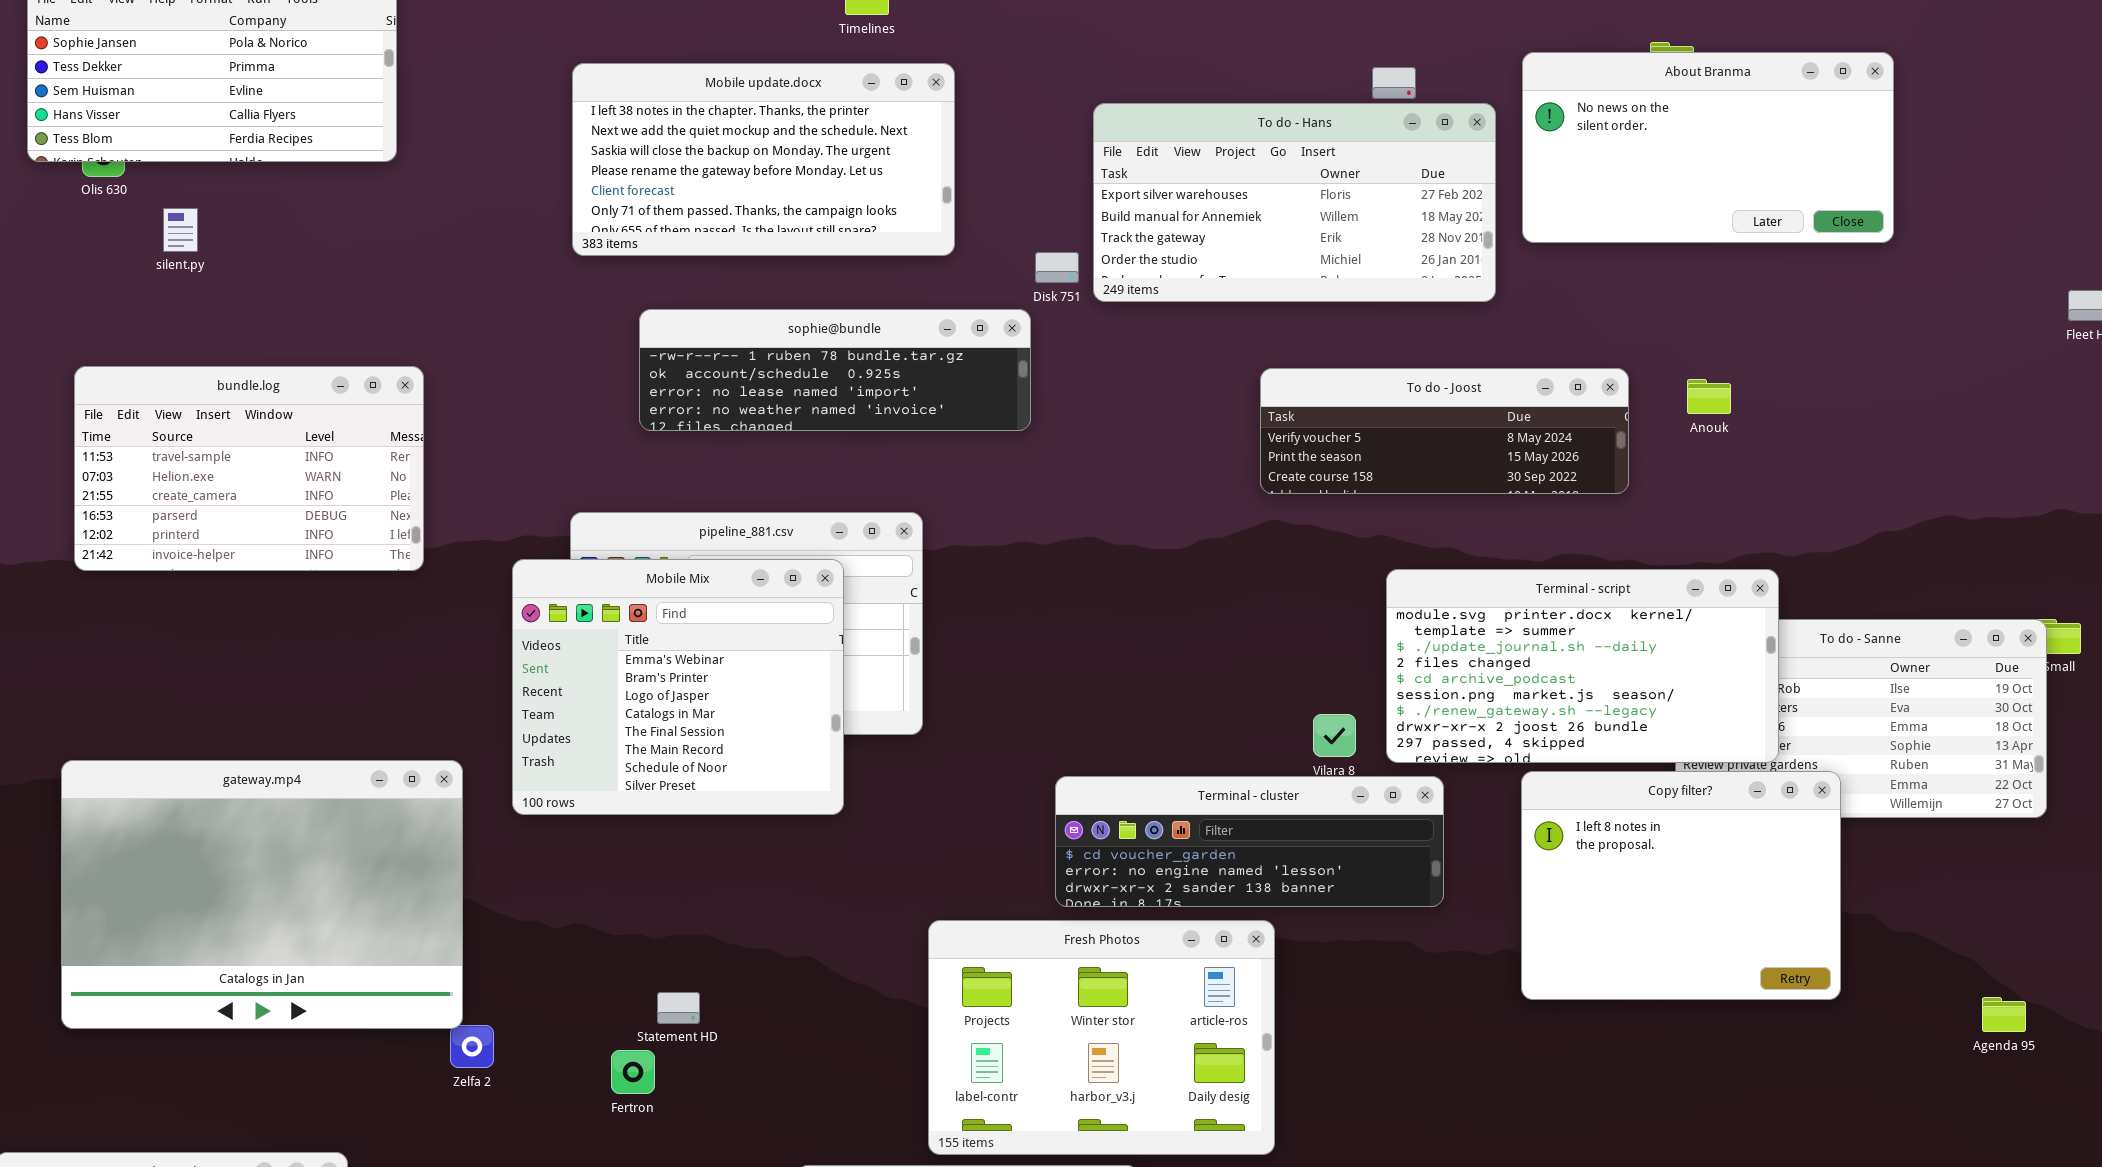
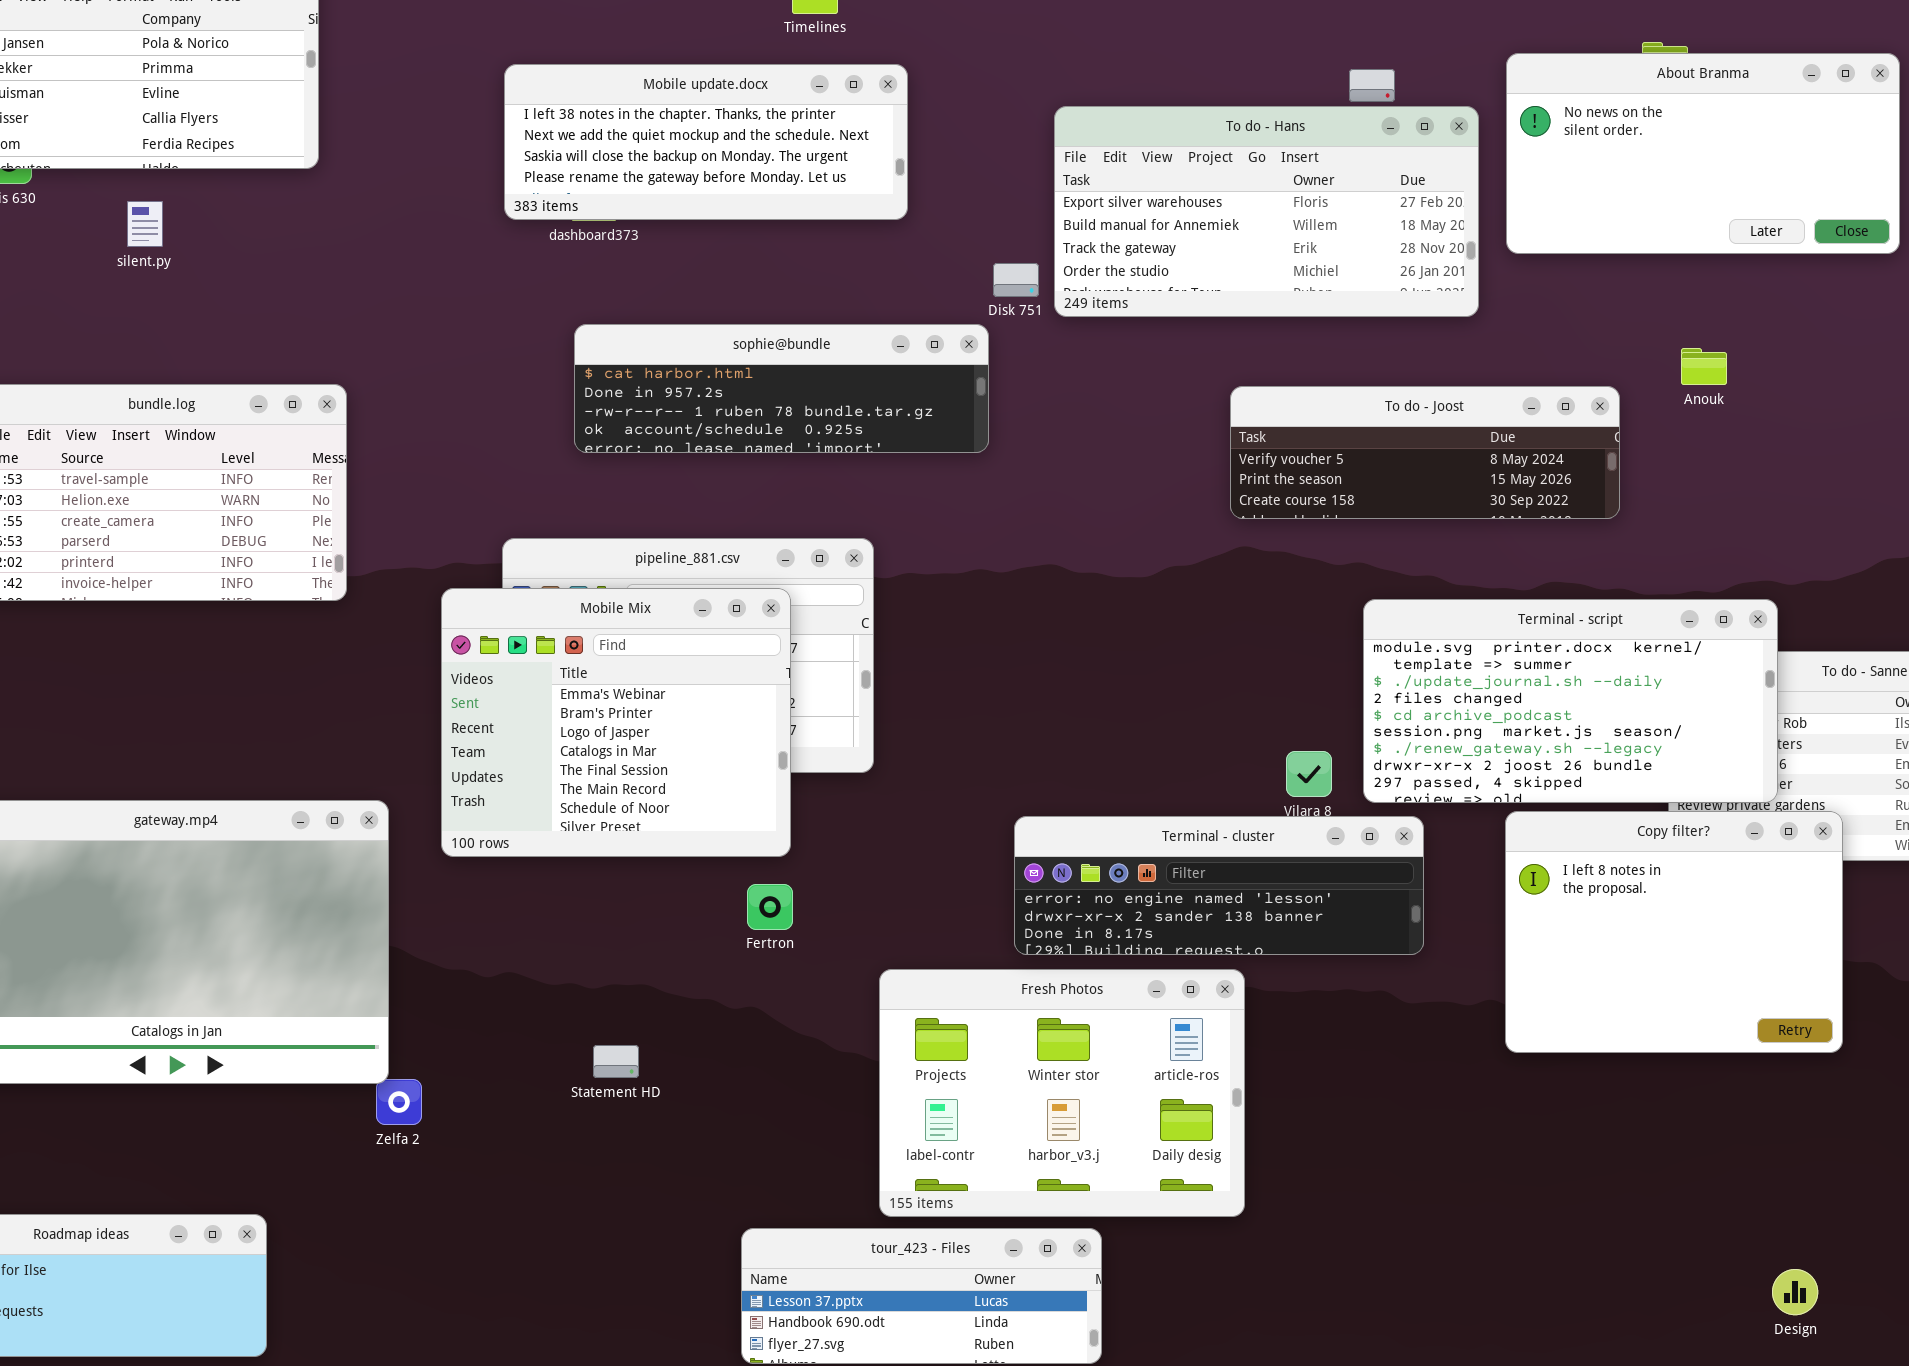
Mobile update.docx: [572,63,955,256] -> [504,64,908,220], resized
silent.py: [163,208,198,252] -> [127,201,163,247], moved
sophie@bundle: [639,309,1031,431] -> [574,324,989,453], scrolled up 2 rows
Anouk: [1687,379,1731,414] -> [1681,348,1727,385], moved
Terminal - cluster: [1055,776,1444,907] -> [1014,816,1424,955], scrolled down 1 row
Fertron: [611,1050,655,1094] -> [747,884,793,930], moved

